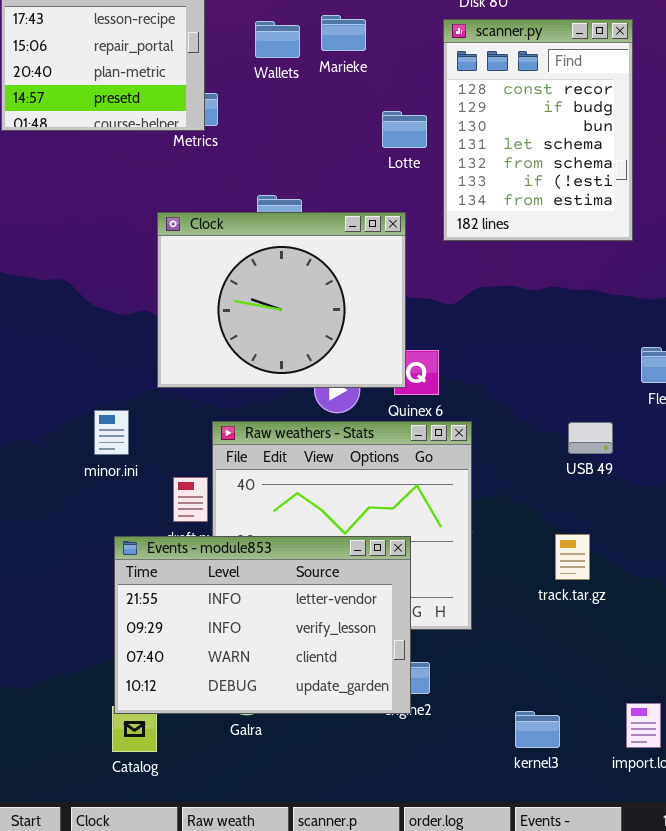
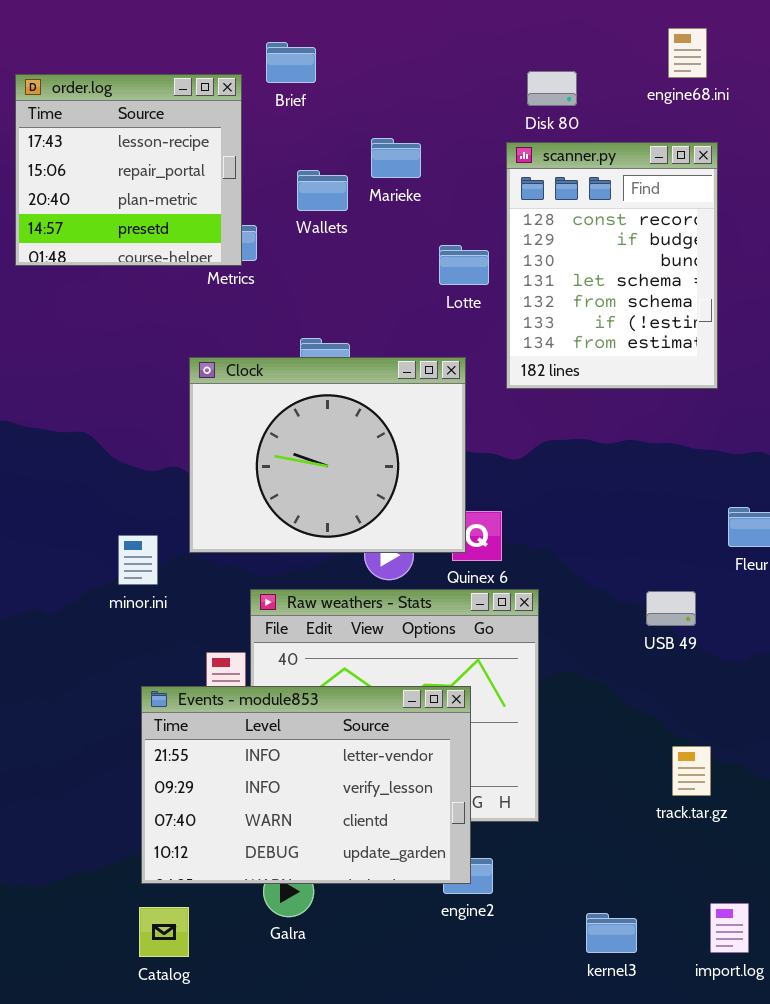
Wallets: [255,21,300,58] -> [297,170,348,211], moved
minor.ini: [94,410,129,455] -> [118,535,158,585], moved
track.tar.gz: [555,534,590,580] -> [672,746,711,796], moved
Events - module853: [114,536,411,714] -> [141,686,471,884], moved

